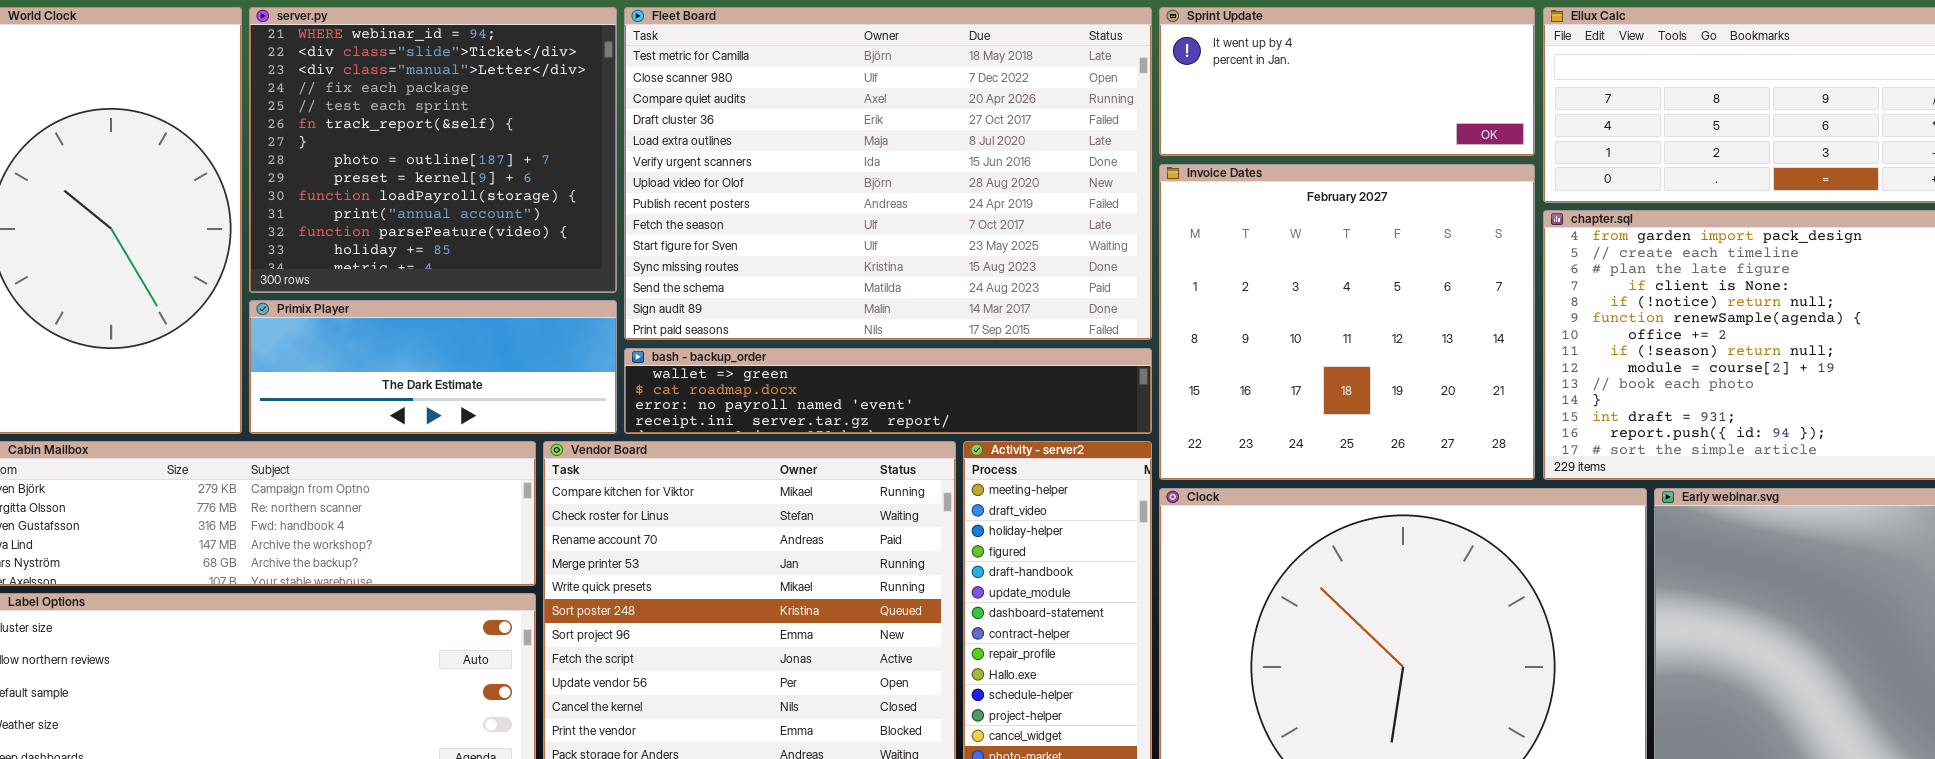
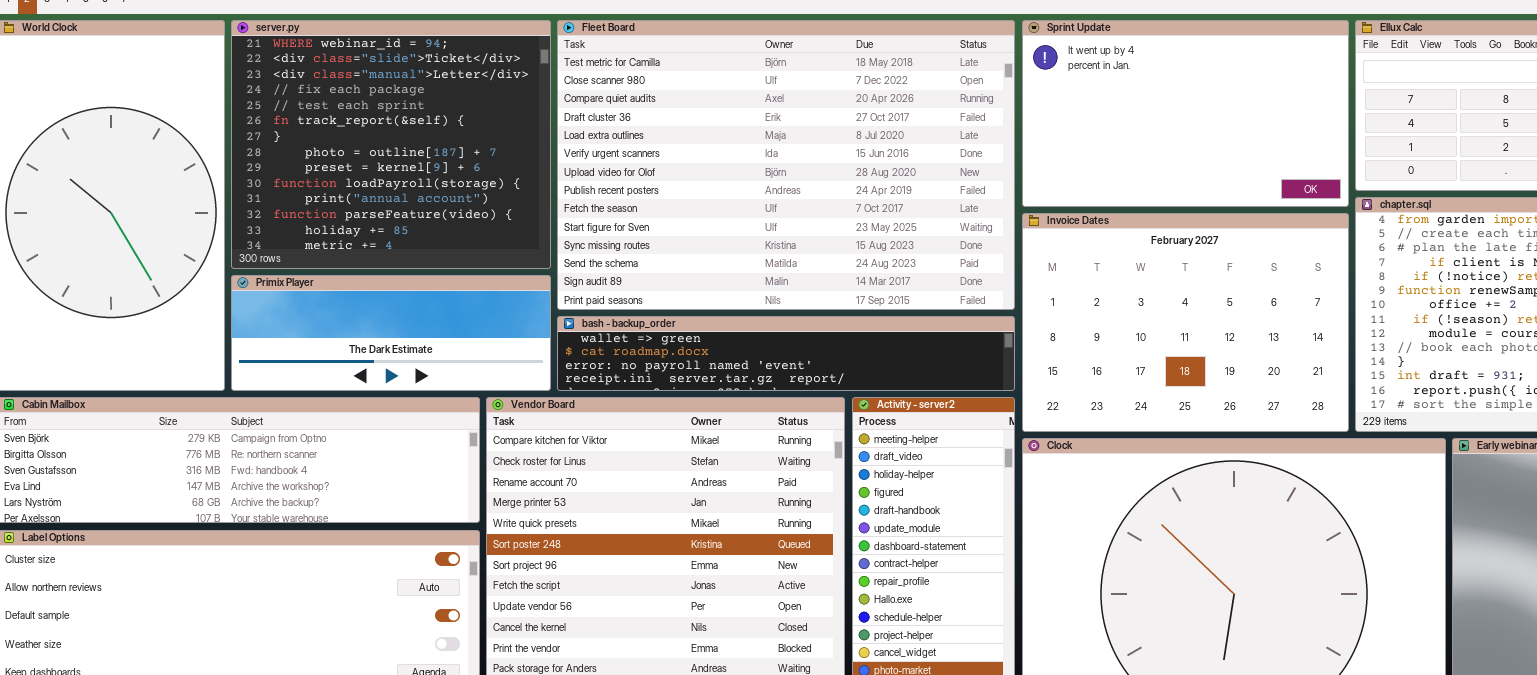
Sprint Update: [1159,7,1535,156] -> [1022,20,1349,207], resized
Invoice Dates: [1159,164,1535,480] -> [1022,213,1349,432], resized

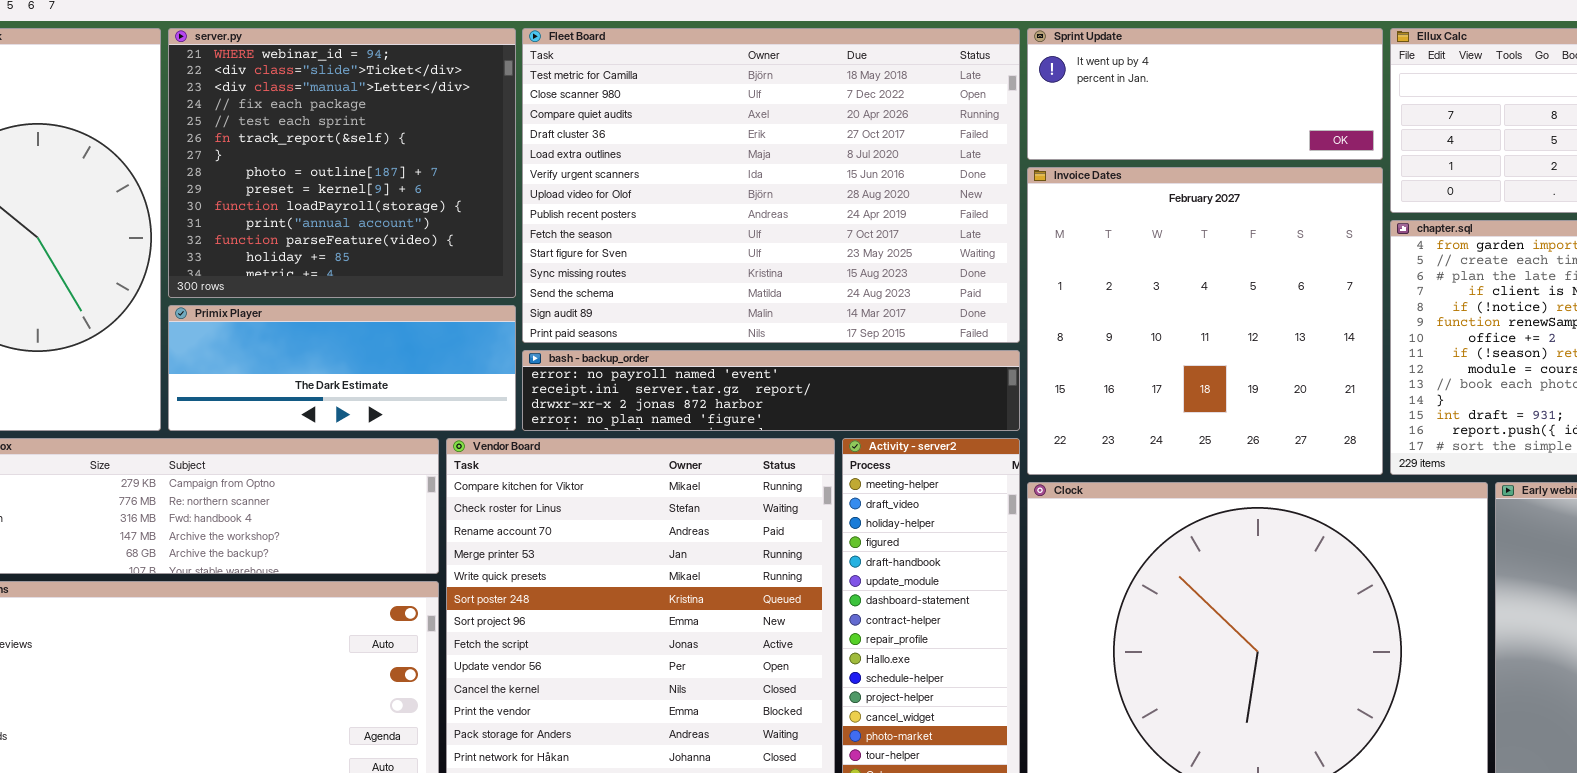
Sprint Update: [1022,20,1349,207] -> [1027,28,1383,160], resized
Invoice Dates: [1022,213,1349,432] -> [1027,167,1383,475], resized
bash - backup_order: [557,316,1015,391] -> [522,350,1020,431], scrolled down 2 rows

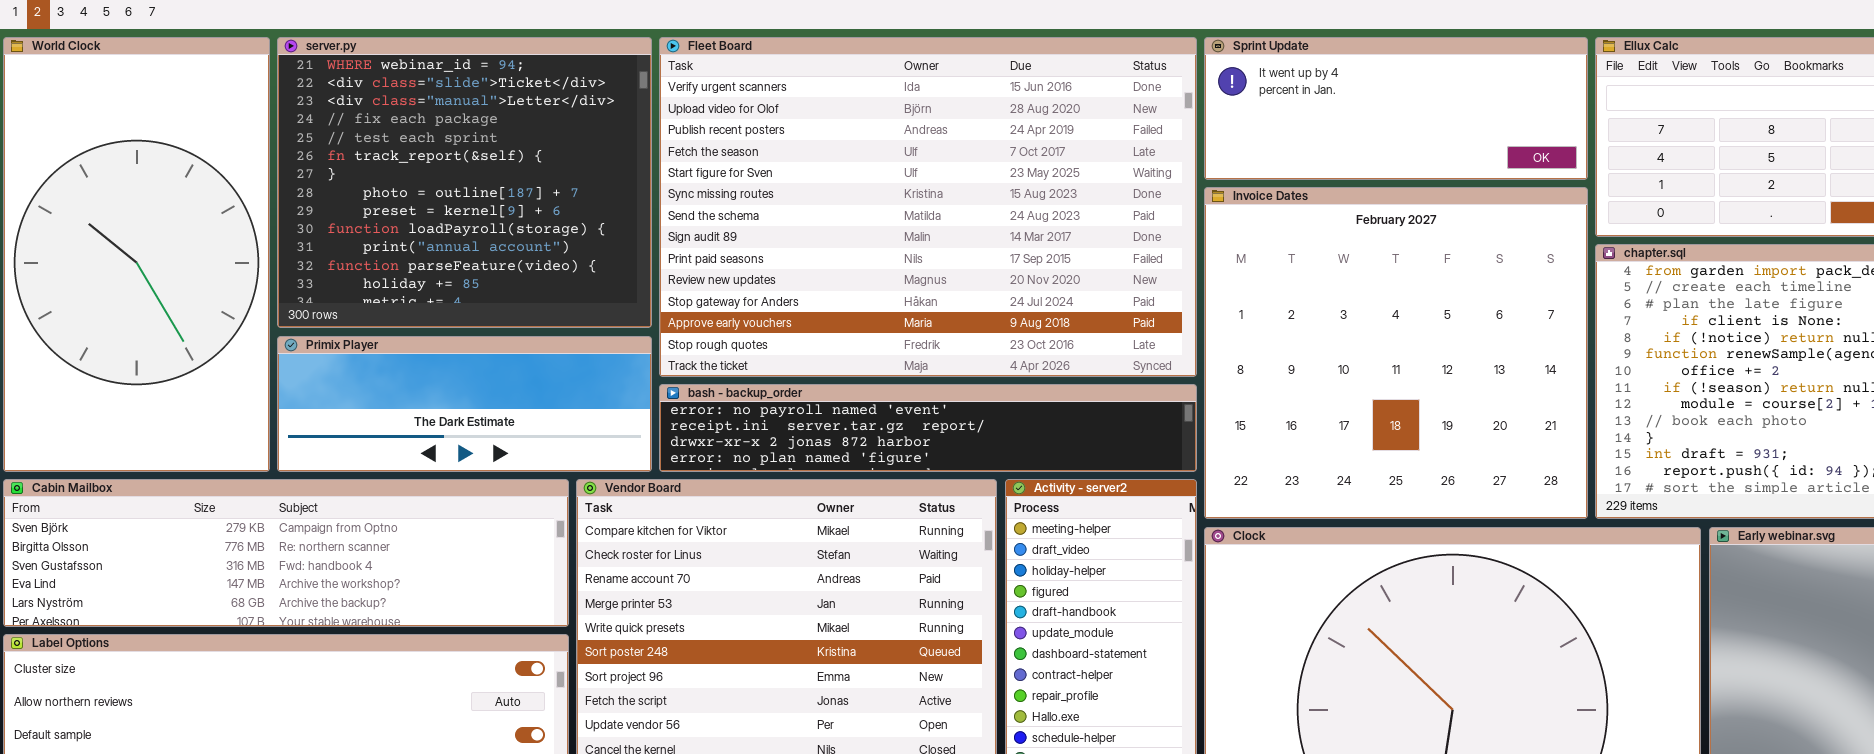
Fleet Board: [522,28,1020,343] -> [659,37,1197,377], scrolled down 5 rows

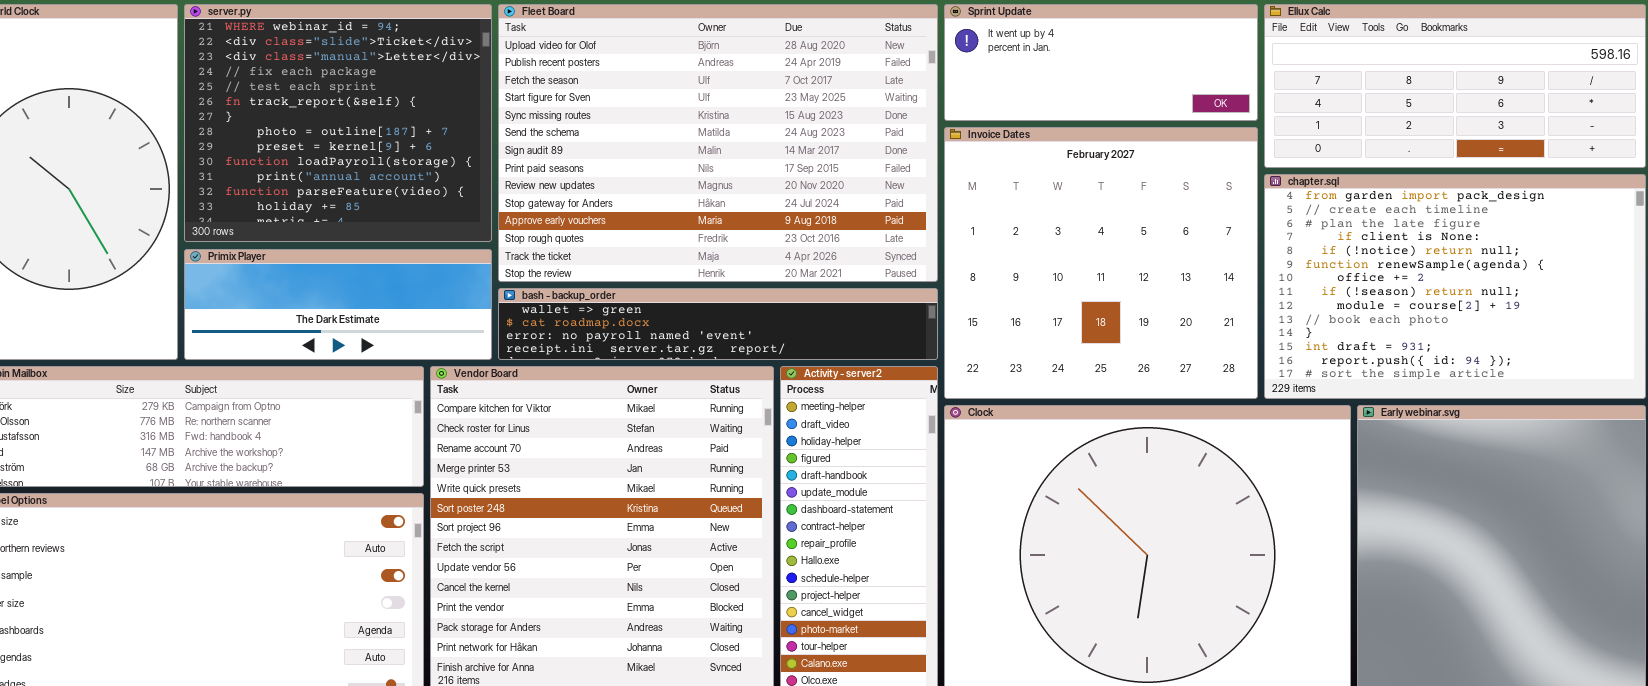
Fleet Board: [659,37,1197,377] -> [498,4,938,282], scrolled down 1 row
bash - backup_order: [659,384,1197,472] -> [498,288,938,360], scrolled up 2 rows

